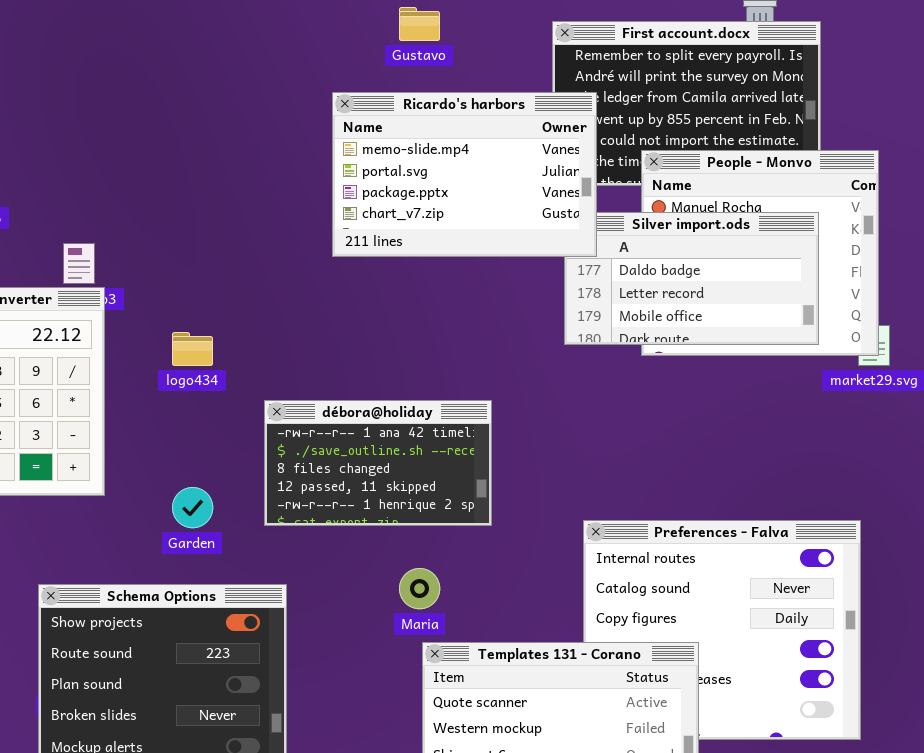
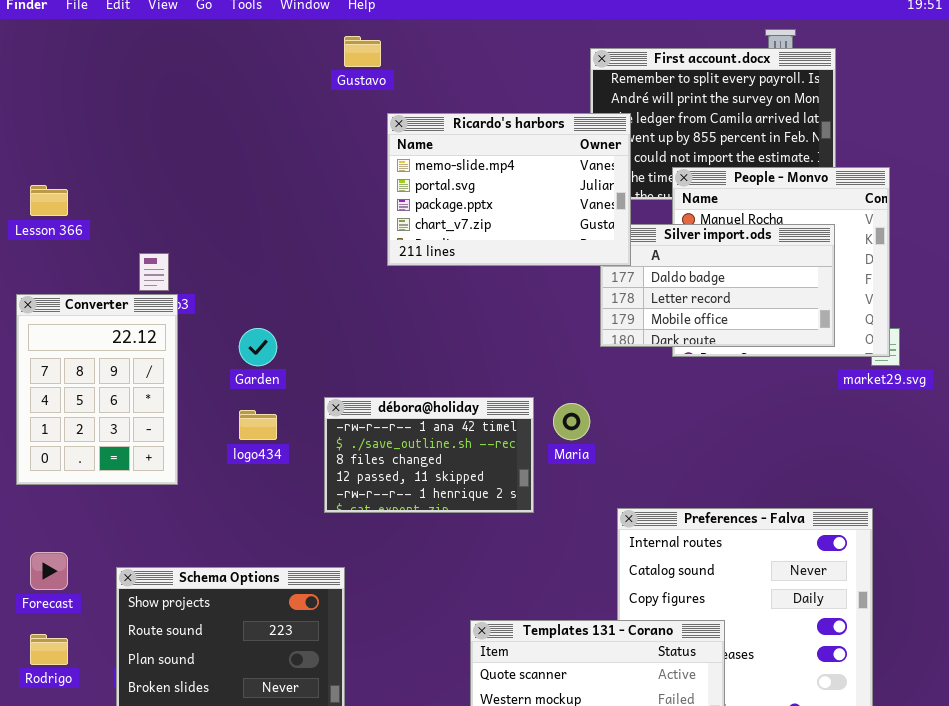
Gustavo: [399,7,440,41] -> [344,36,381,67], moved
logo434: [172,332,213,366] -> [239,410,277,440], moved
Garden: [172,487,213,528] -> [239,328,277,366], moved
Maria: [399,568,440,609] -> [553,403,590,440], moved

